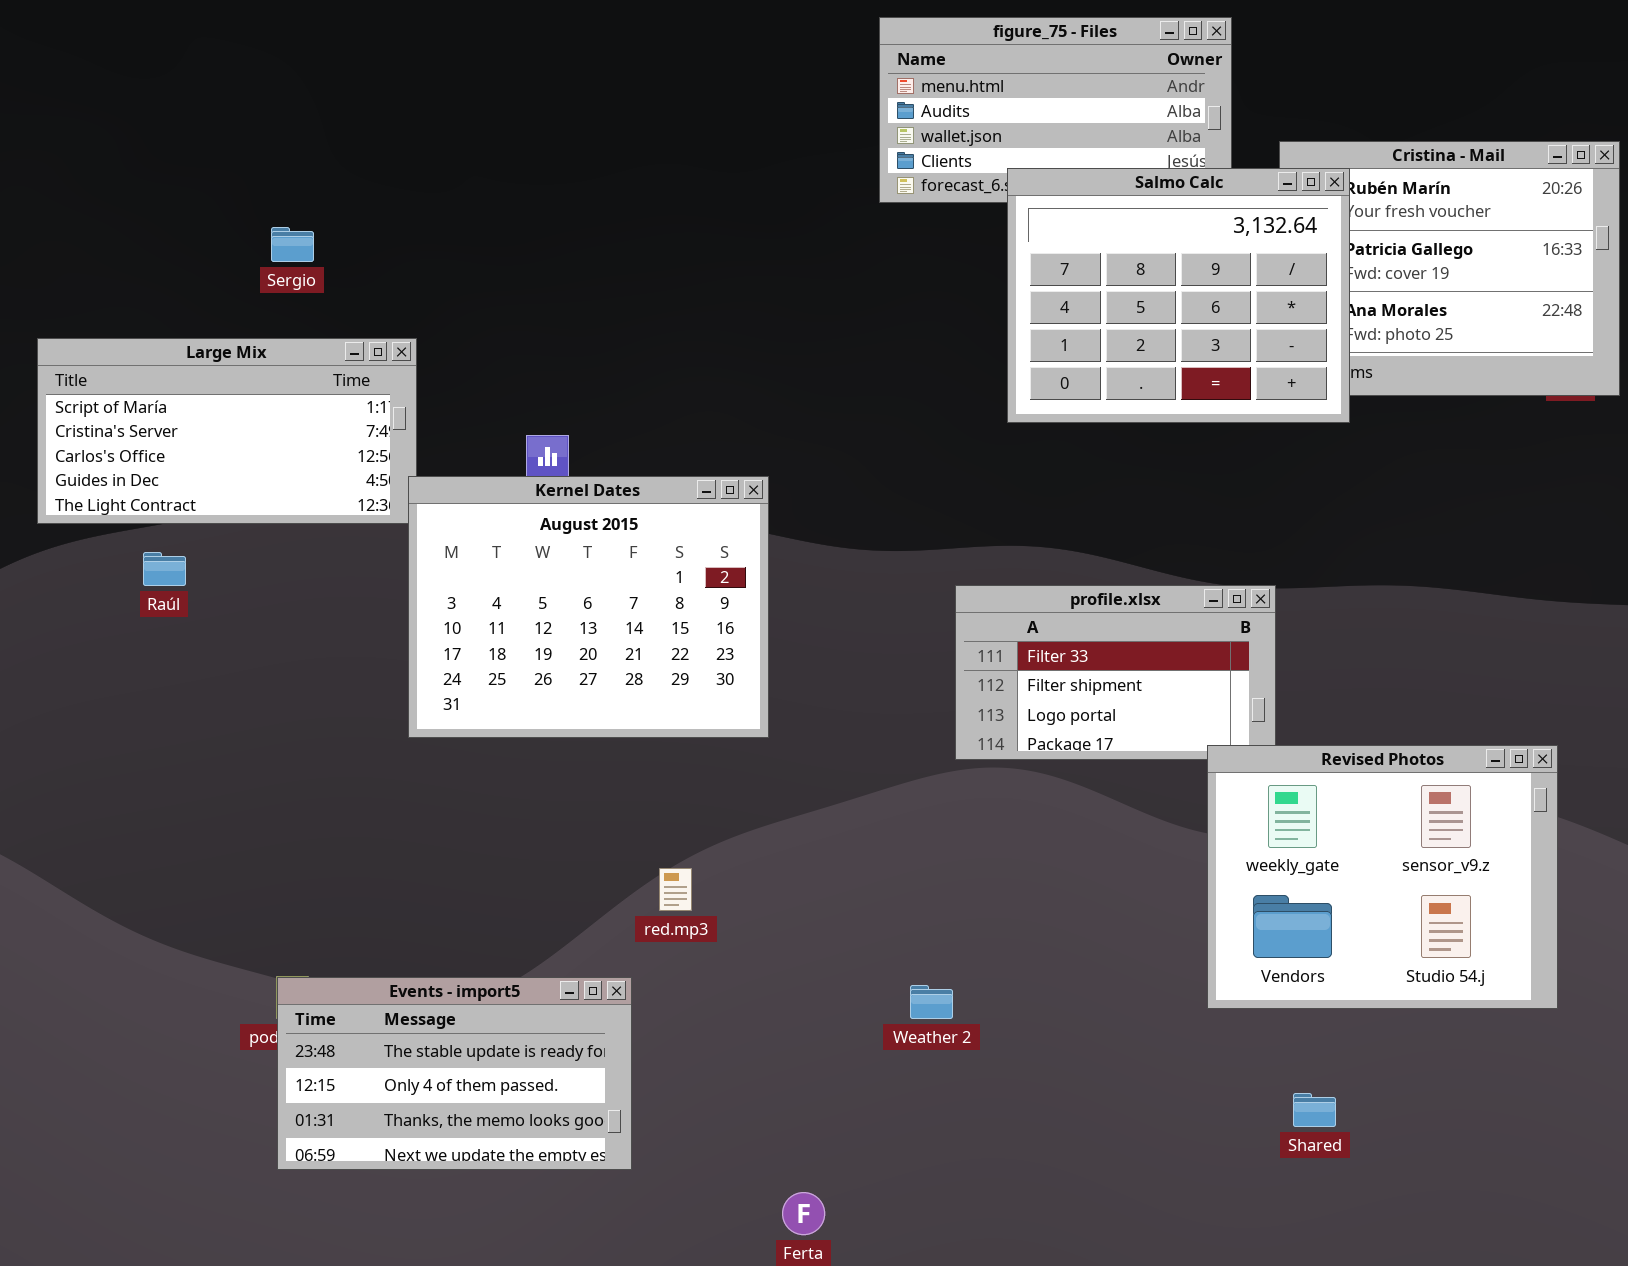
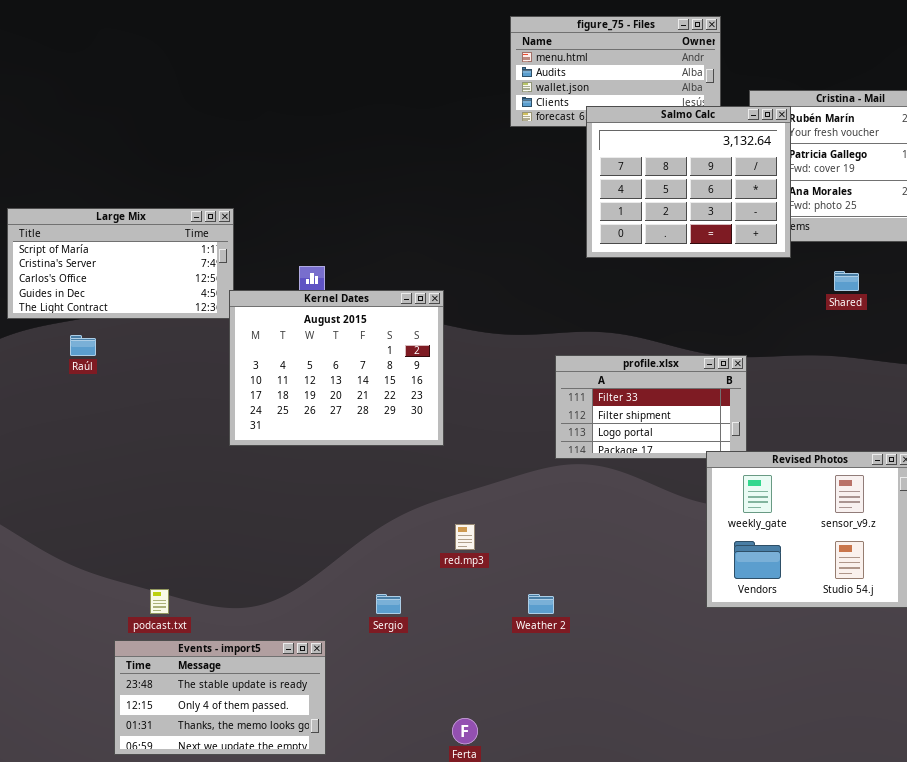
Sergio: [271,227,314,262] -> [376,594,401,614], moved
red.mp3: [659,868,692,911] -> [455,524,475,550], moved
Events - import5: [277,977,632,1170] -> [114,640,326,755], moved
Shared: [1293,1093,1336,1127] -> [834,271,859,291], moved

